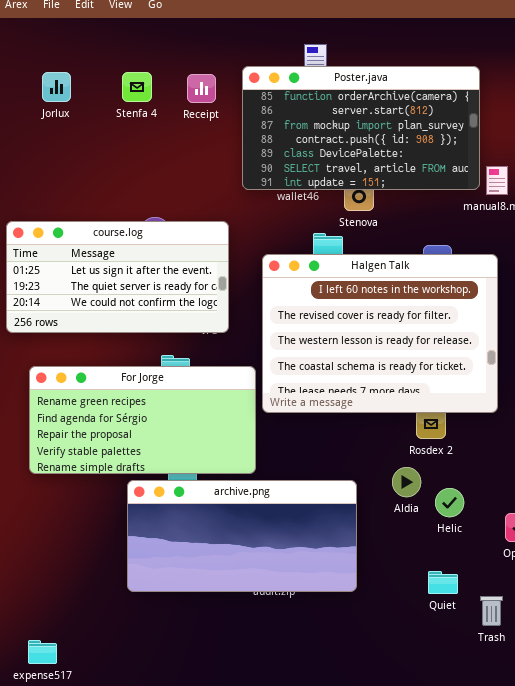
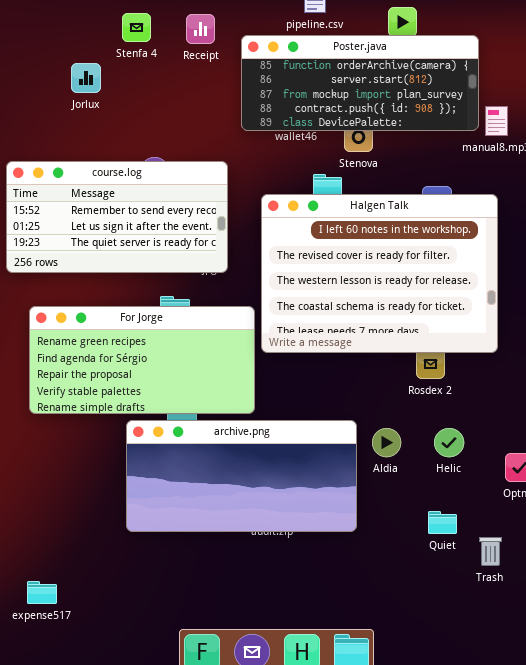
Poster.java: [242,66,480,190] -> [241,35,479,131], resized
Jorlux: [42,72,71,102] -> [71,63,101,93], moved
course.log: [6,221,229,333] -> [6,161,228,273], scrolled up 1 row
Aldia: [392,467,421,497] -> [372,428,401,457], moved

